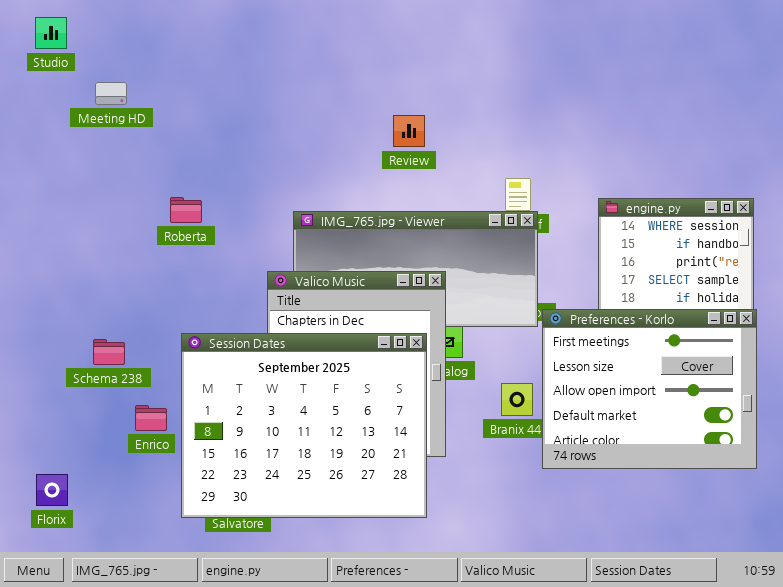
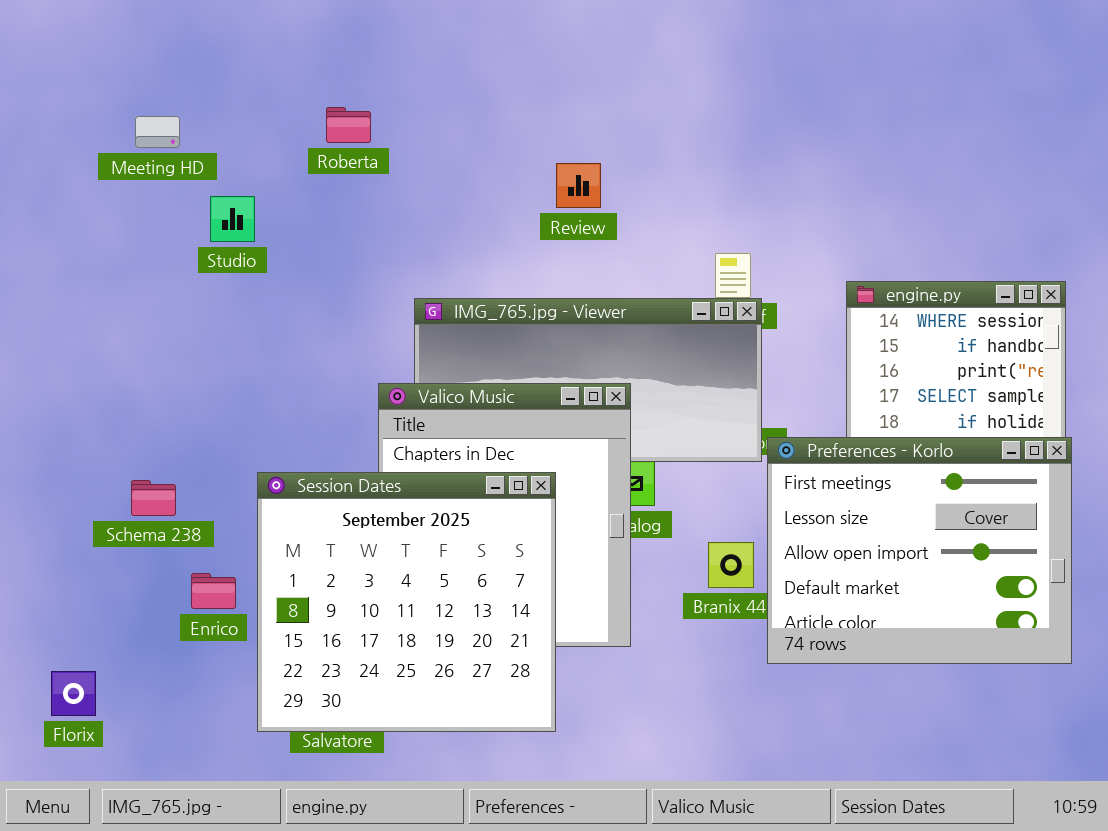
Studio: [35,17,67,49] -> [210,196,255,242], moved
Roberta: [170,197,202,223] -> [326,107,371,143], moved
Session Dates: [181,333,427,518] -> [257,472,556,732], resized

